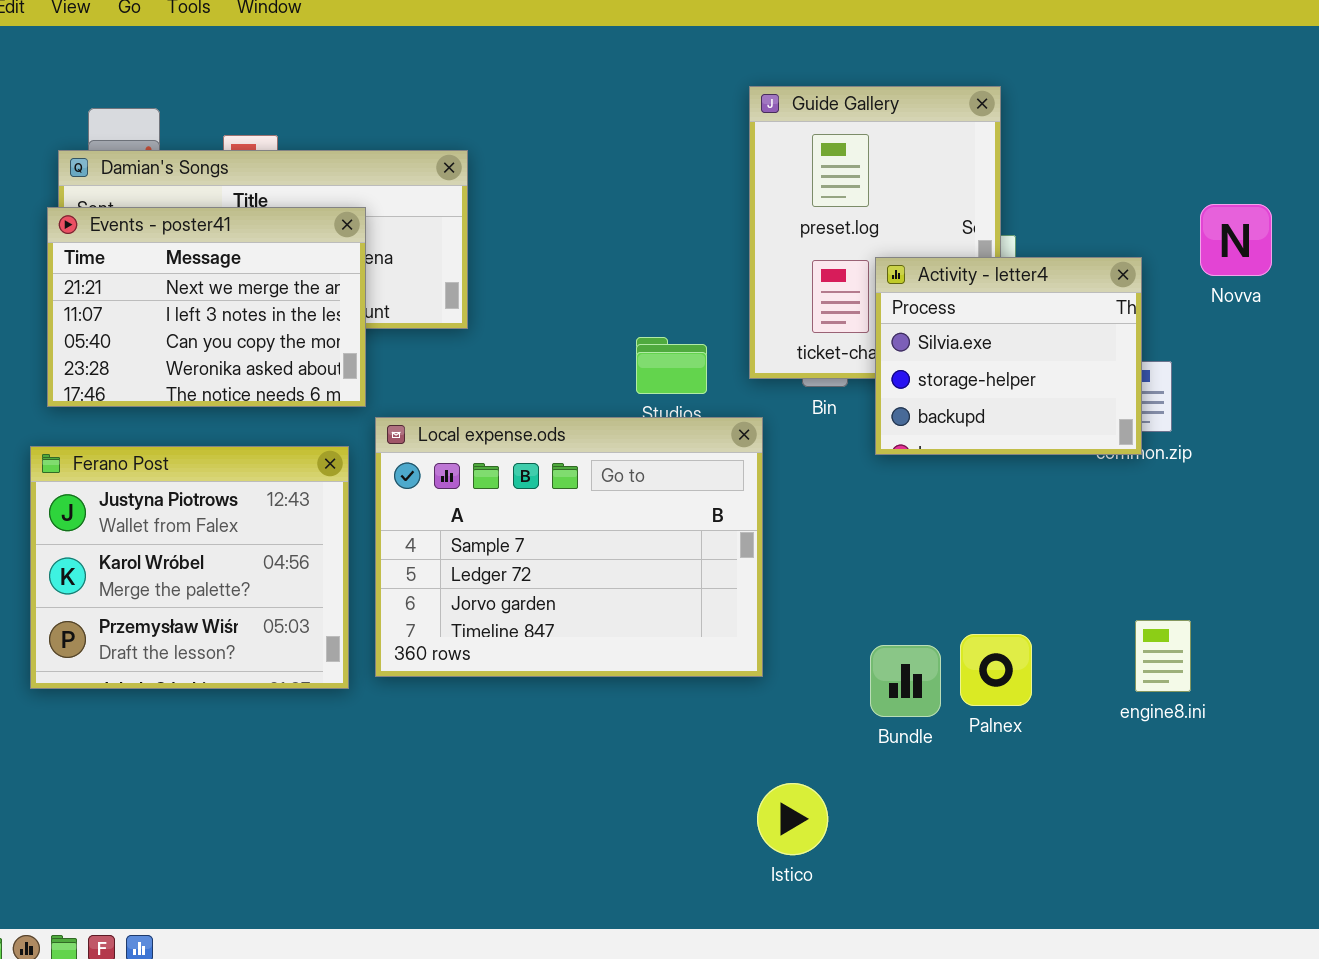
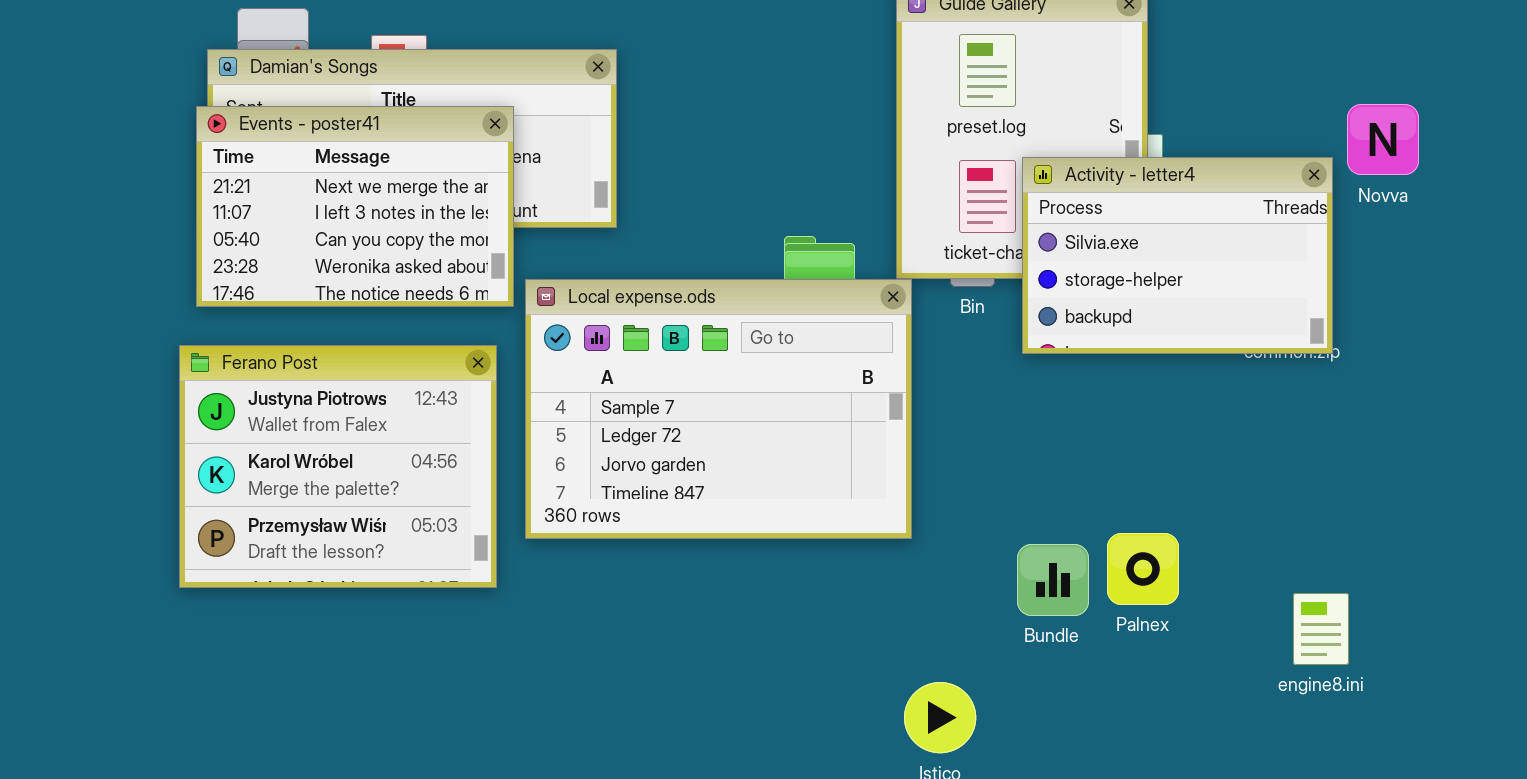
Activity - letter4: [875,257,1142,455] -> [1022,157,1333,354], resized
Local expense.ods: [375,417,763,677] -> [525,279,912,539], moved
engine8.ini: [1135,620,1191,692] -> [1293,593,1349,665], moved

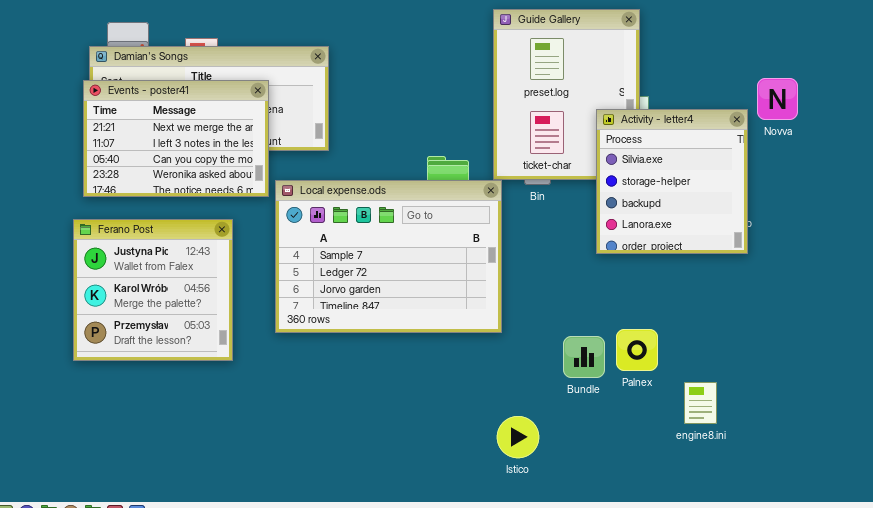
Activity - letter4: [1022,157,1333,354] -> [596,109,748,254], resized
Ferano Post: [179,345,497,588] -> [73,219,233,361], resized
engine8.ini: [1293,593,1349,665] -> [684,382,717,424], moved

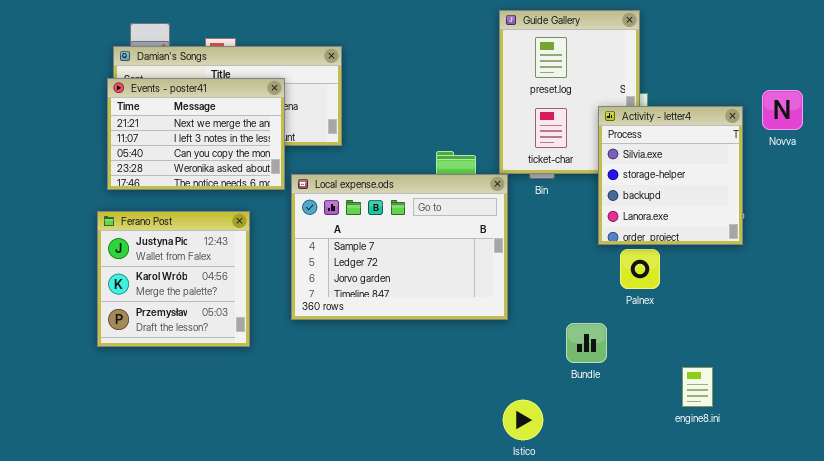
Novva: [757,78,798,120] -> [762,90,803,130], moved
Palnex: [616,329,658,371] -> [620,249,660,289], moved

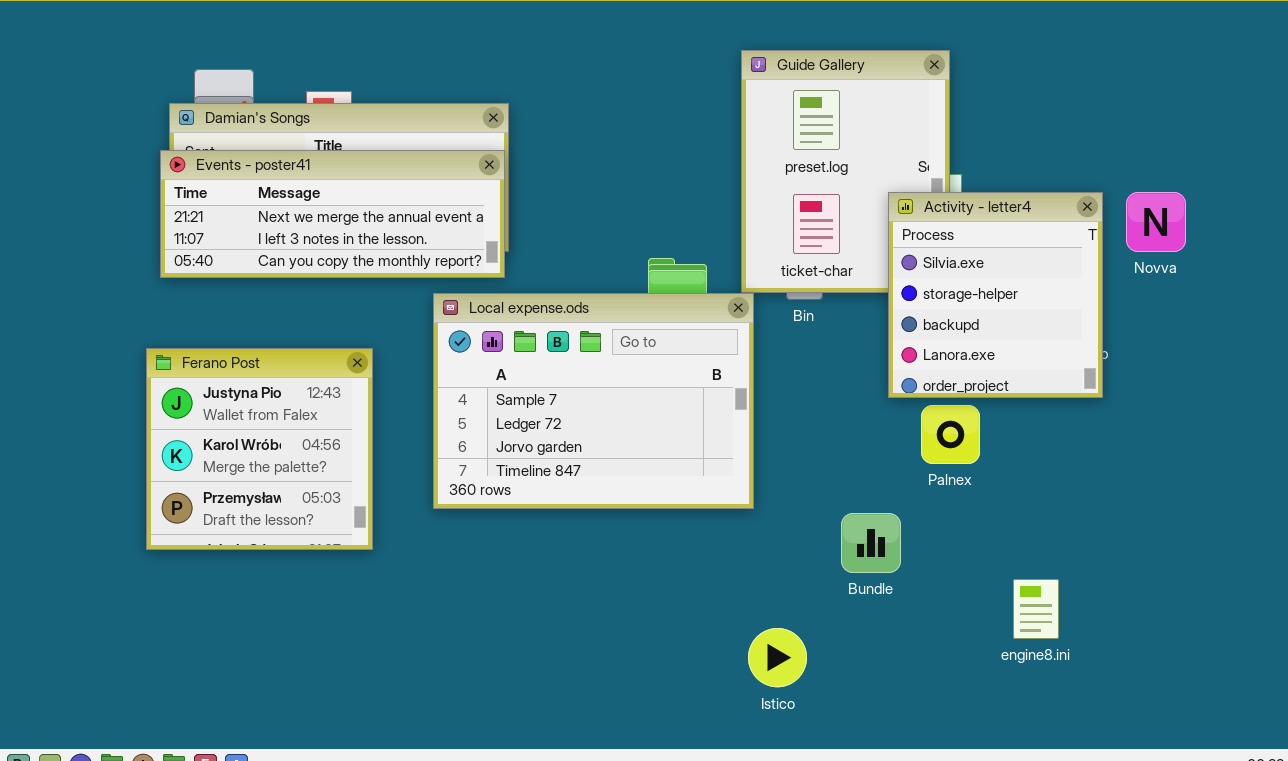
Events - poster41: [107,78,285,190] -> [160,150,505,278], resized
Novva: [762,90,803,130] -> [1126,192,1186,252], moved

